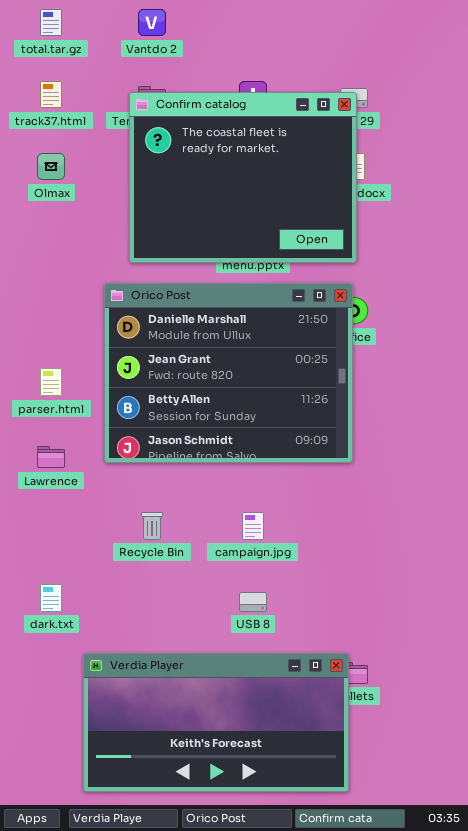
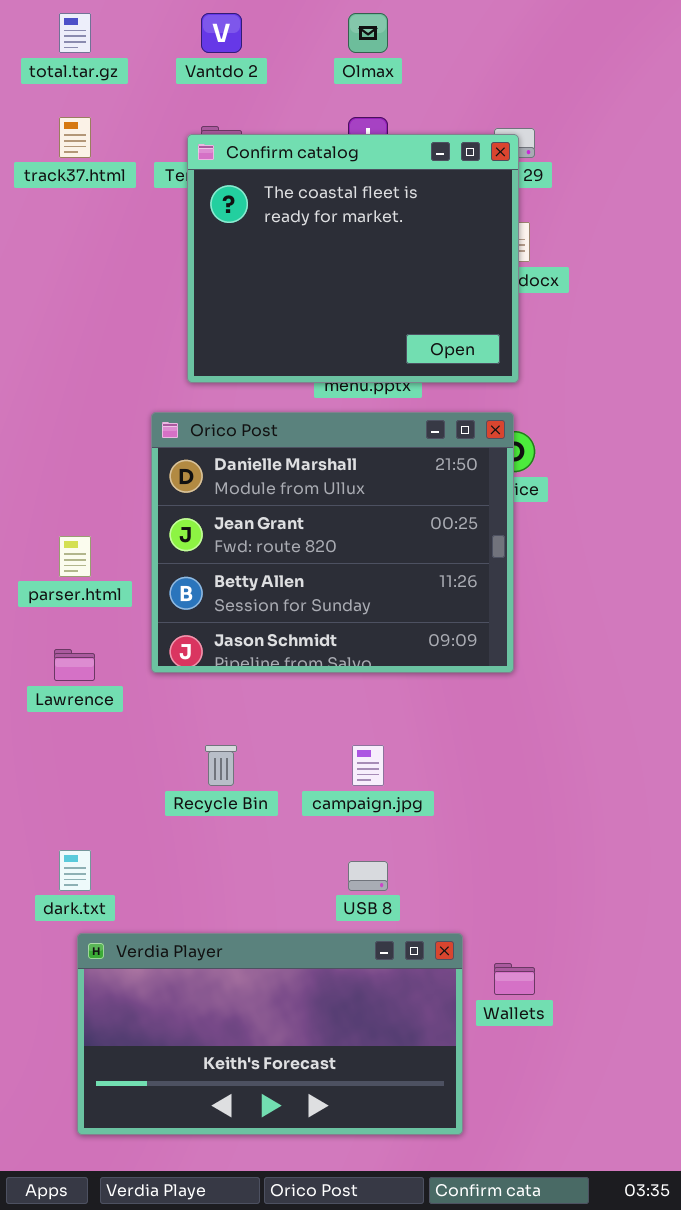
Olmax: [37,153,65,180] -> [348,13,388,53], moved
Verdia Player: [83,653,349,792] -> [77,933,463,1135], moved

